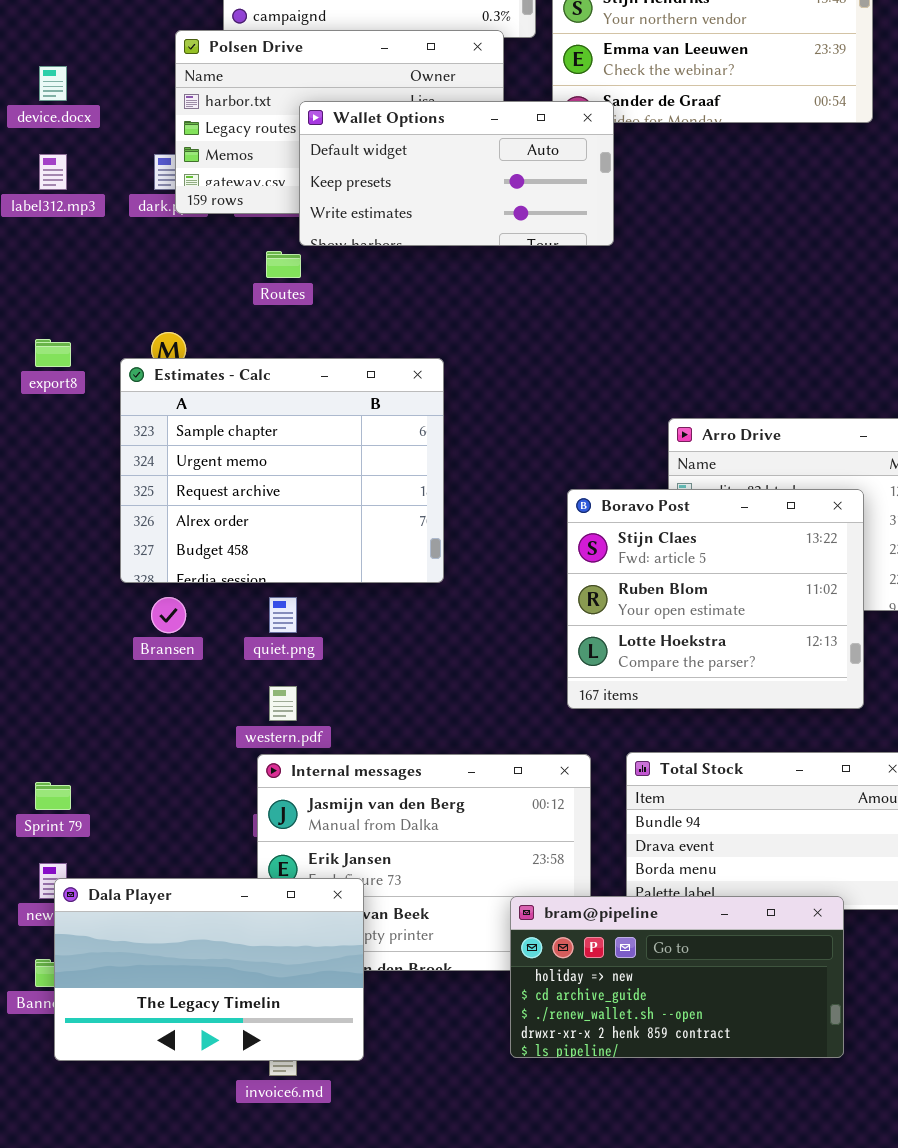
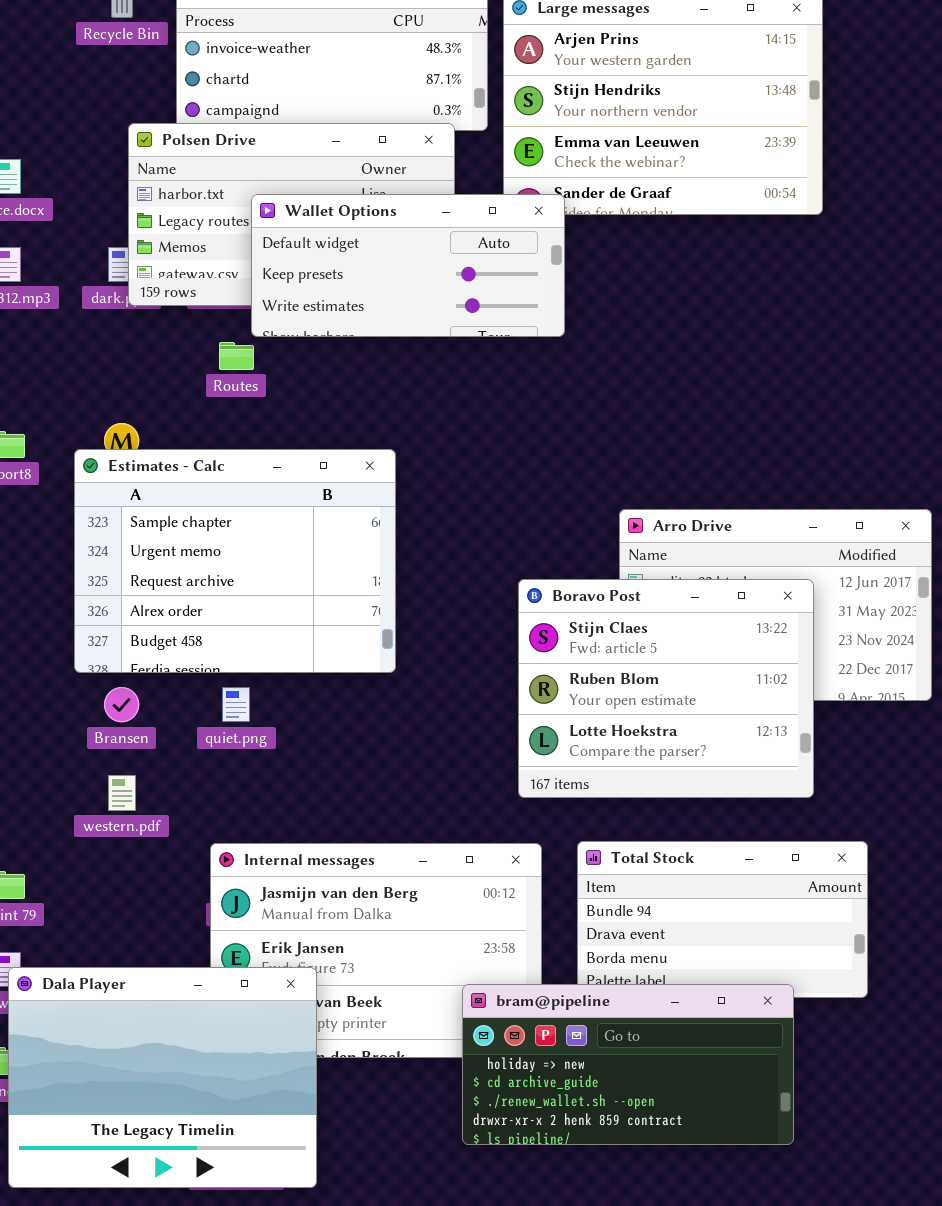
western.pdf: [269,686,297,721] -> [108,775,136,811], moved
Dala Player: [54,878,364,1061] -> [8,967,317,1188], resized

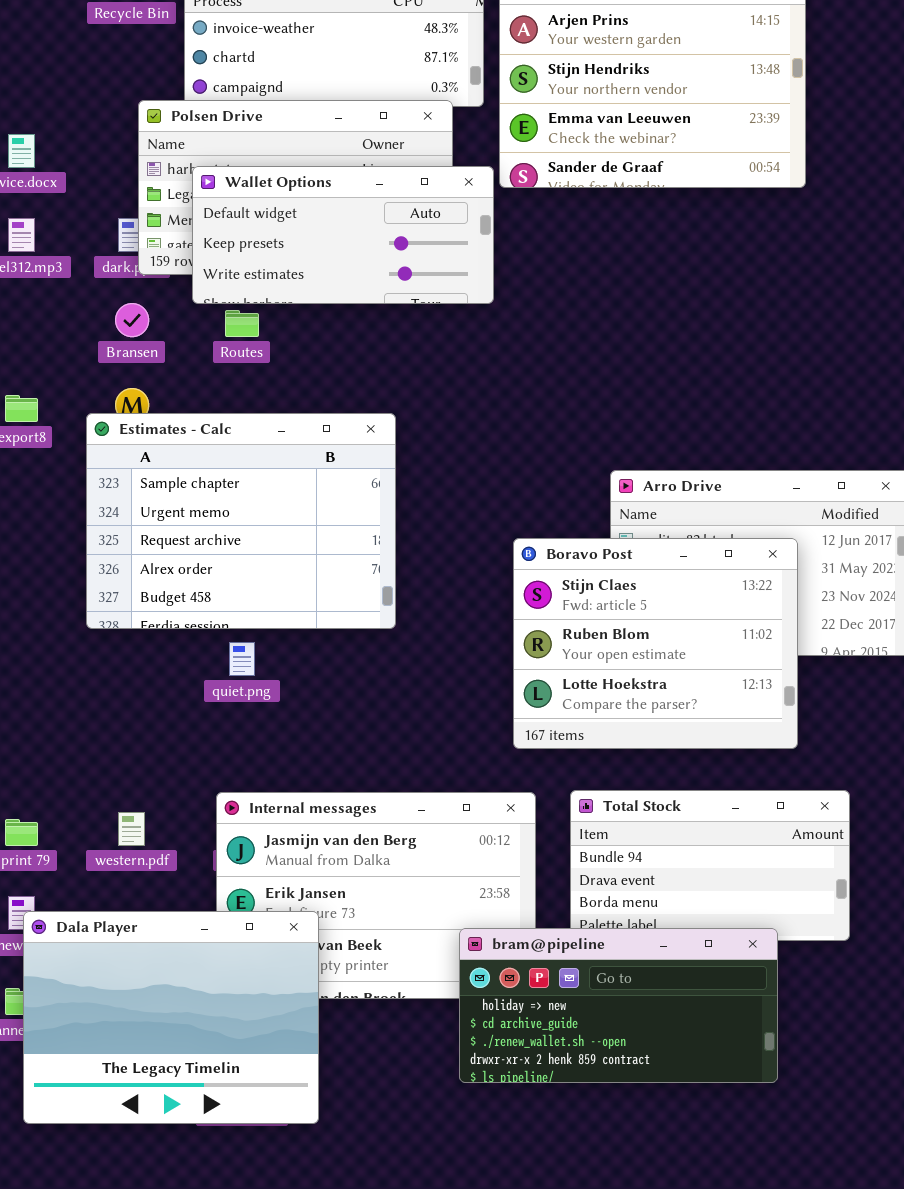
Wallet Options: [251,194,565,337] -> [192,166,494,304], moved
Bransen: [104,687,139,722] -> [115,303,149,337], moved
western.pdf: [108,775,136,811] -> [118,812,145,846], moved

